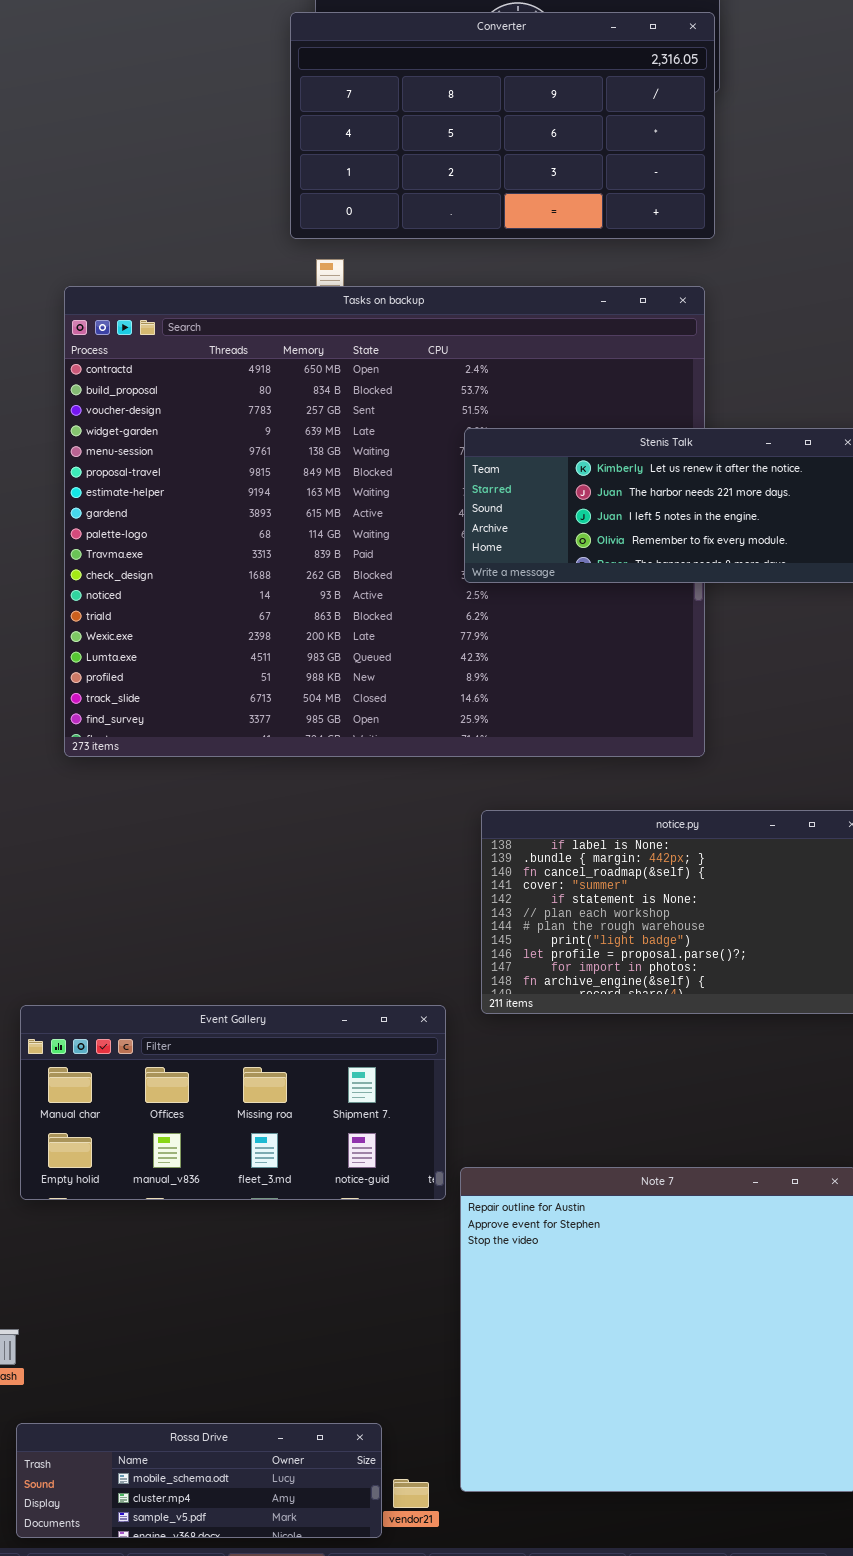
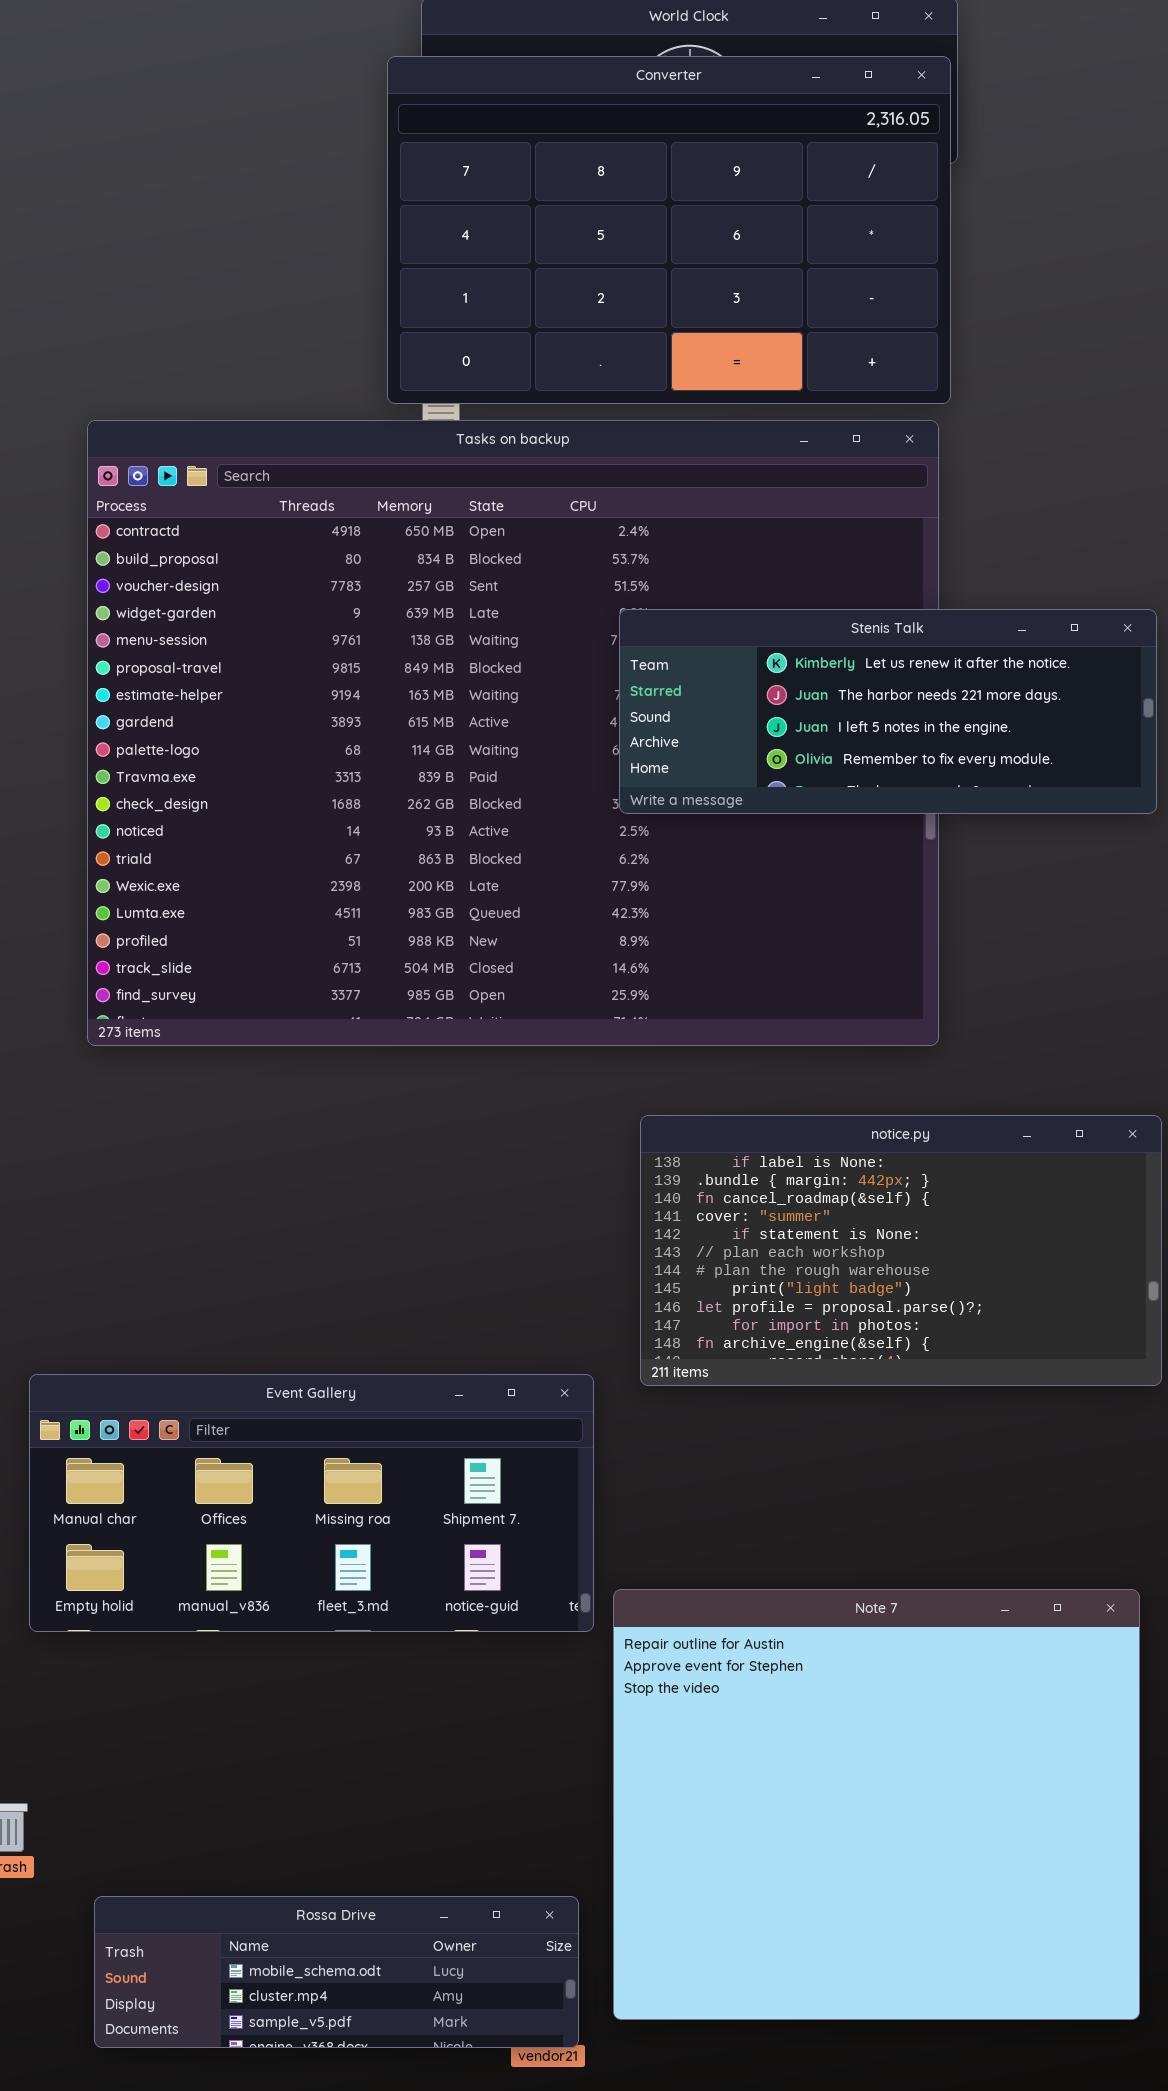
Converter: [290,12,715,239] -> [387,56,951,404], resized
Rossa Drive: [16,1423,382,1538] -> [94,1896,579,2048], moved

